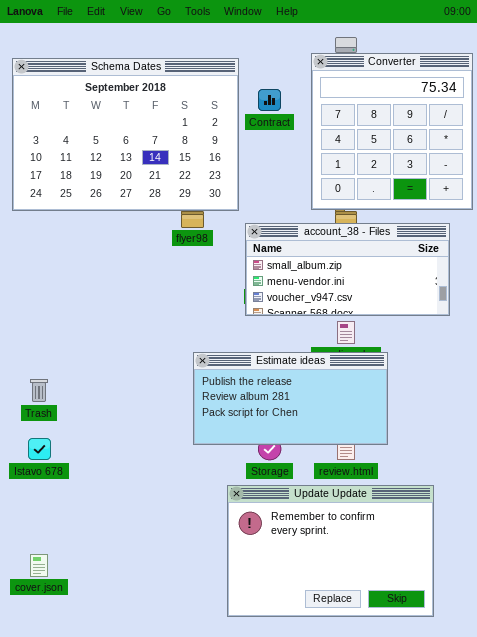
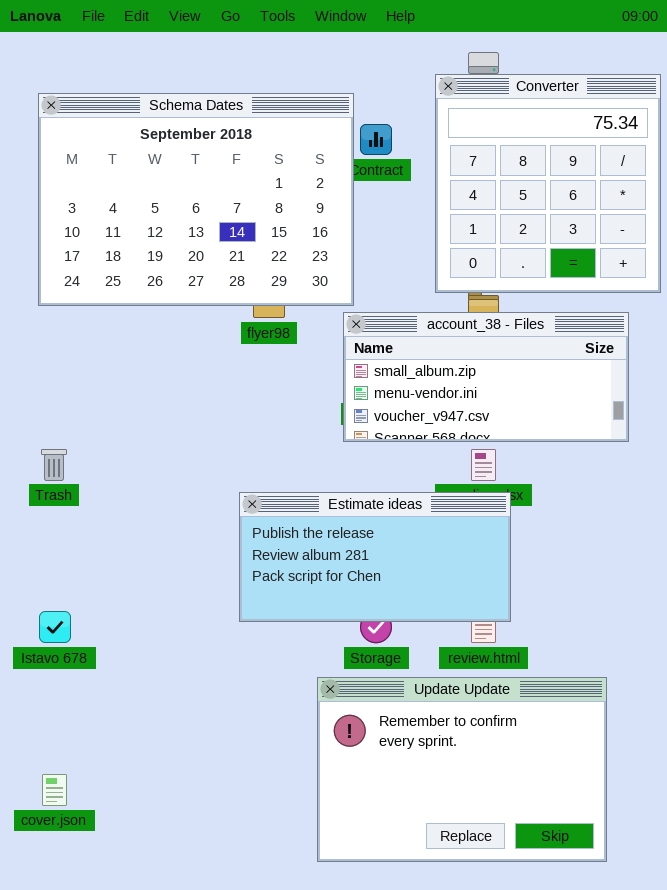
Schema Dates: [12,58,239,211] -> [38,93,354,306], moved
Estimate ideas: [193,352,388,445] -> [239,492,511,622], moved
Trash: [30,379,48,402] -> [41,449,67,481], moved

